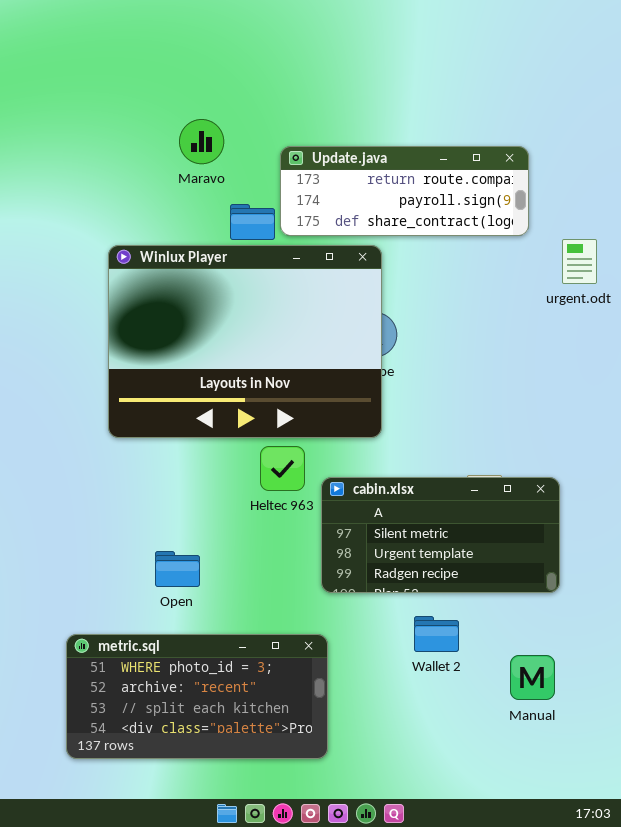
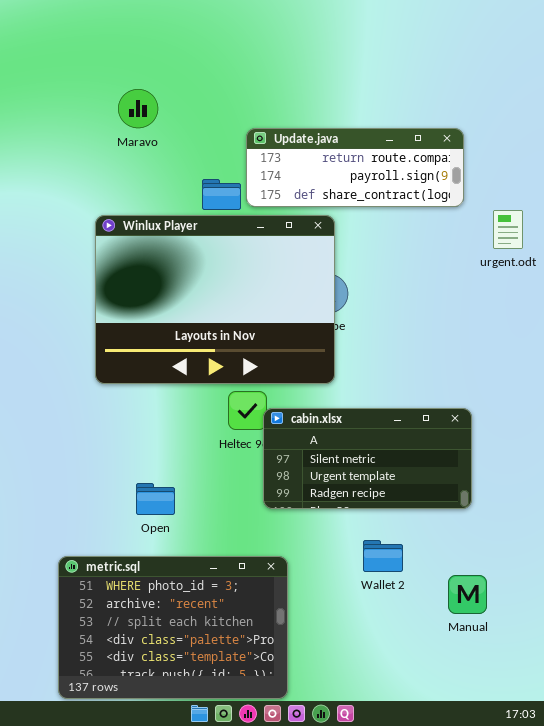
Maravo: [179,119,224,164] -> [118,89,158,128], moved
cabin.xlsx: [321,477,560,593] -> [263,408,472,509], moved
metric.sql: [66,634,328,759] -> [58,556,288,699], resized

